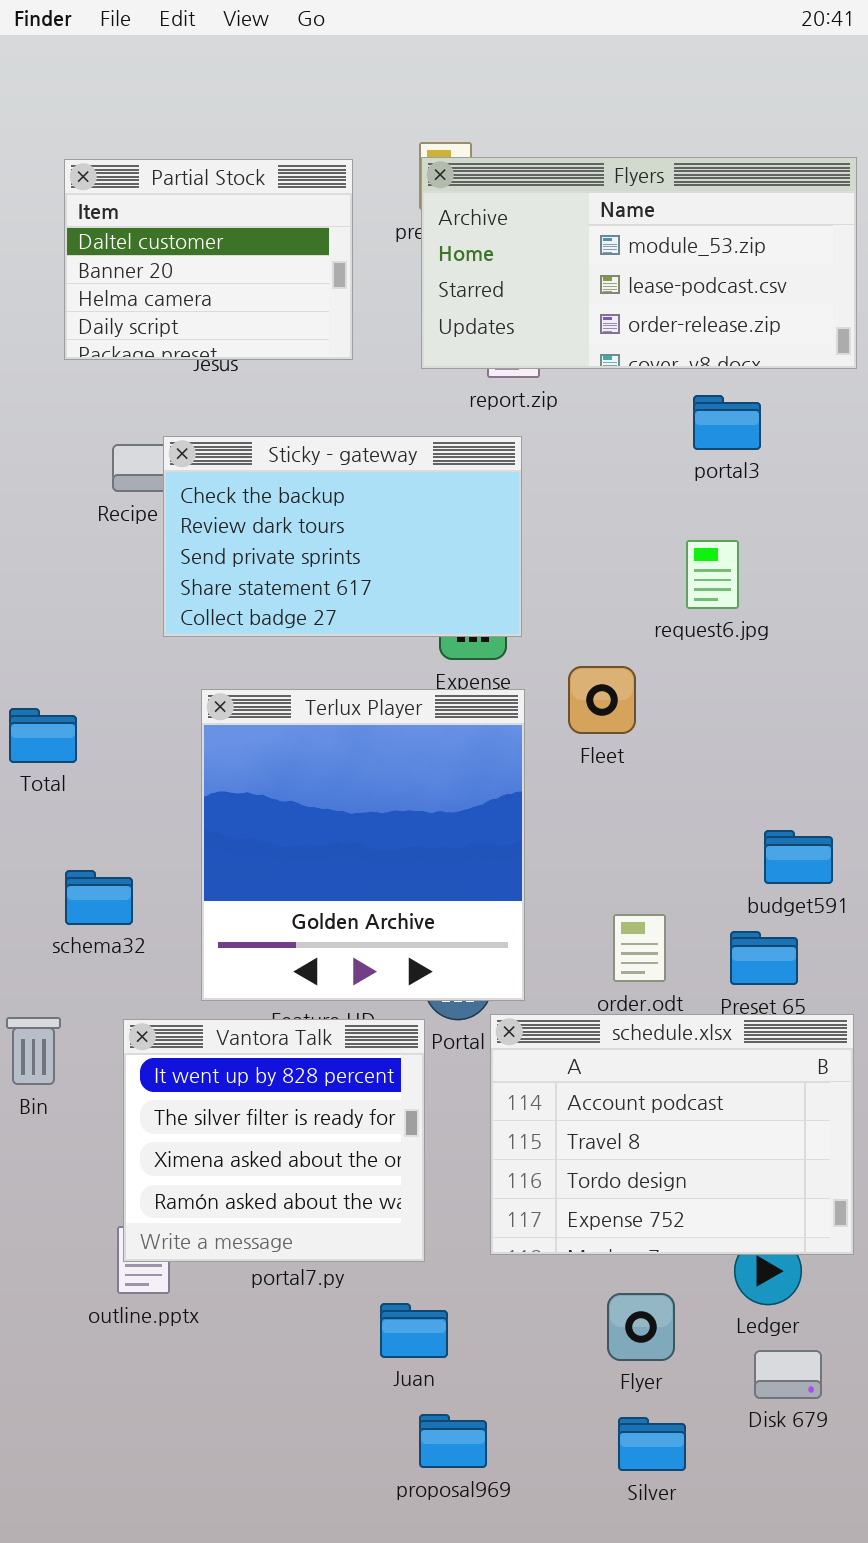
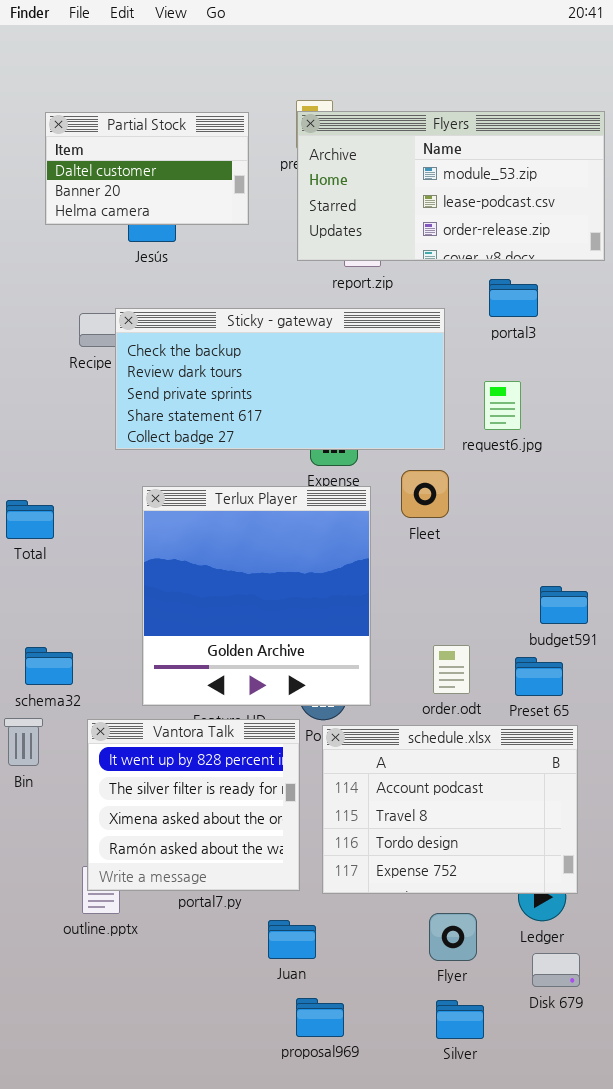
Partial Stock: [64,159,353,360] -> [45,112,249,225], resized
Sticky - gateway: [163,436,522,637] -> [115,308,445,450], resized
schema32: [65,870,133,925] -> [25,647,73,685], moved
schedule.xlsx: [490,1014,854,1255] -> [322,725,578,894], moved

